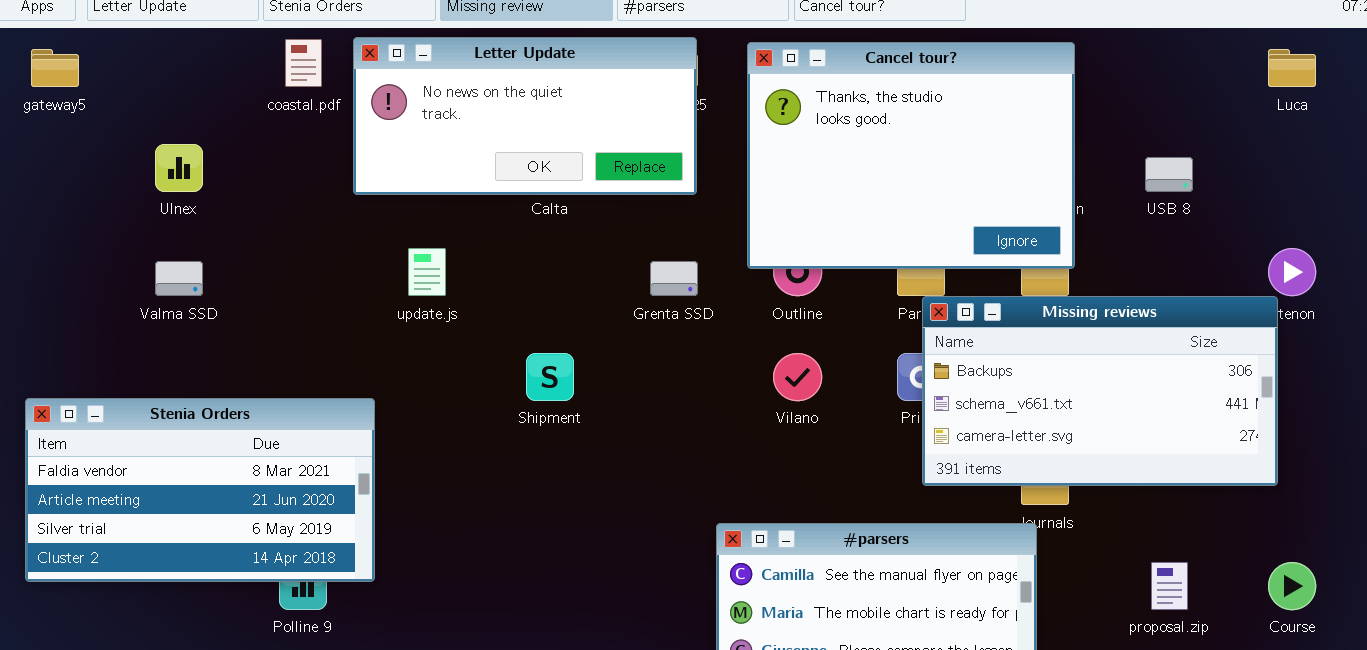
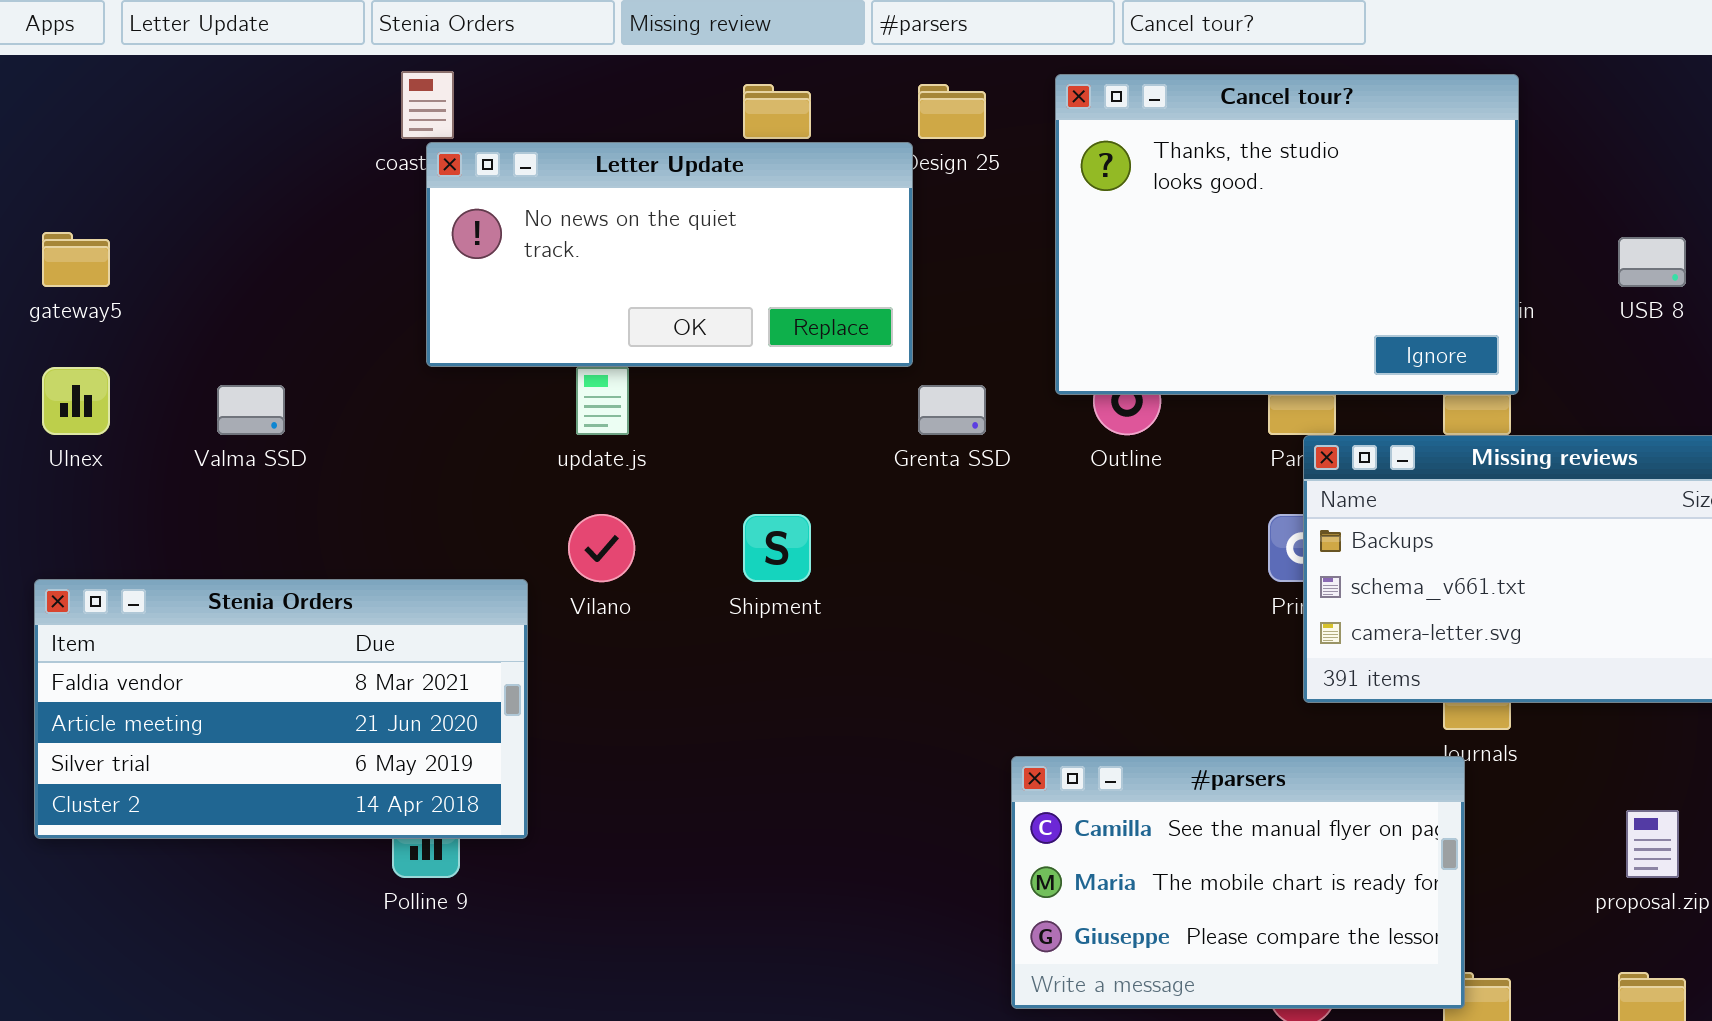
Letter Update: [353,37,697,195] -> [426,142,913,367], moved
gateway5: [31,49,79,87] -> [42,232,110,287], moved
Ulnex: [155,144,203,192] -> [42,367,110,435], moved
Vilano: [773,353,822,401] -> [568,514,635,582], moved

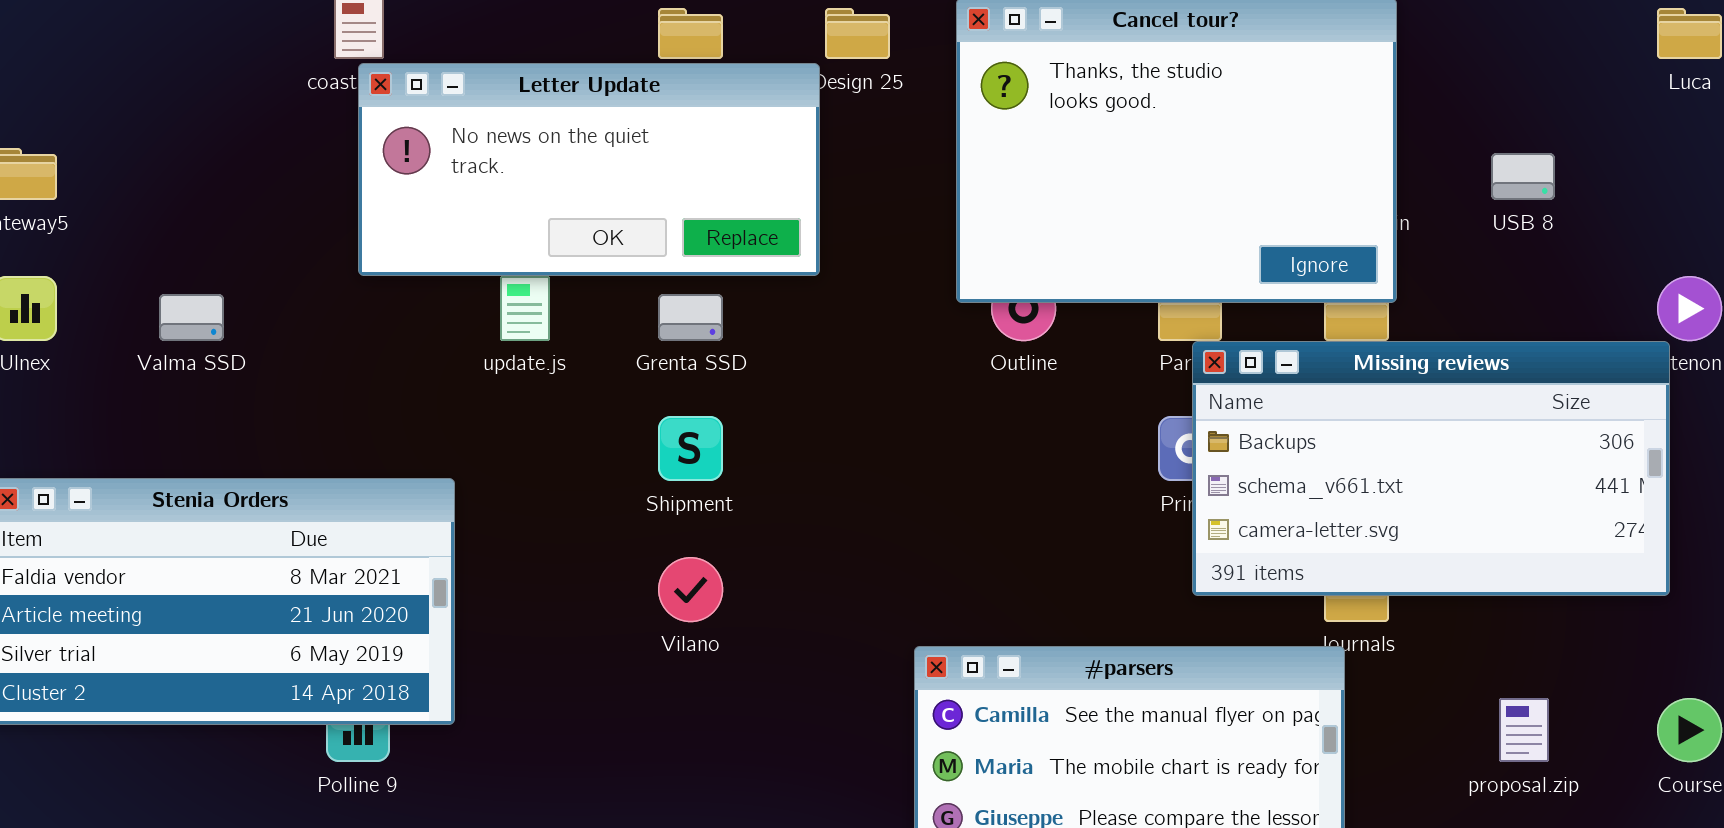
Grenta SSD: [918,385,986,435] -> [658,294,723,341], moved
Vilano: [568,514,635,582] -> [658,557,723,622], moved

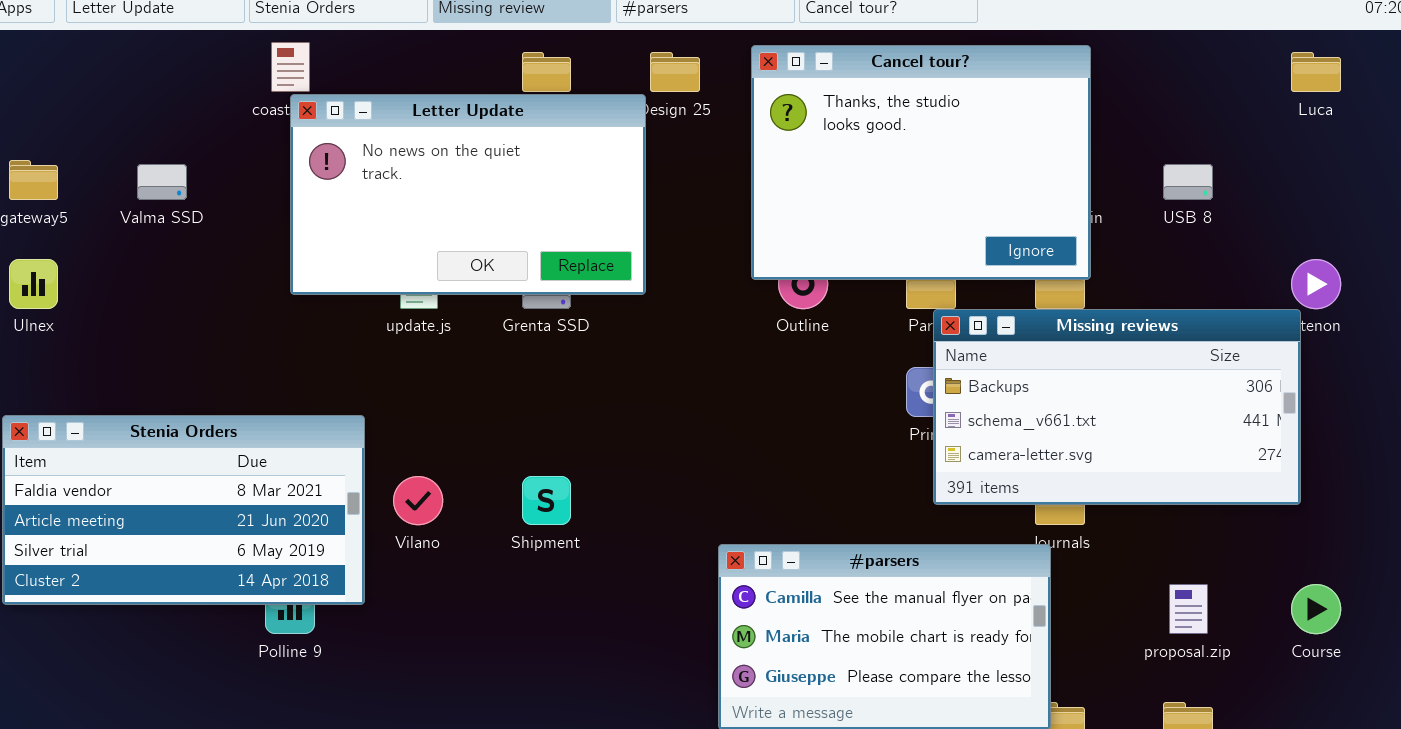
Letter Update: [358,63,820,276] -> [290,94,646,295], resized
Valma SSD: [159,294,224,341] -> [137,164,187,200], moved
Shipment: [658,416,723,481] -> [522,476,571,525], moved
Vilano: [658,557,723,622] -> [393,476,443,525], moved

